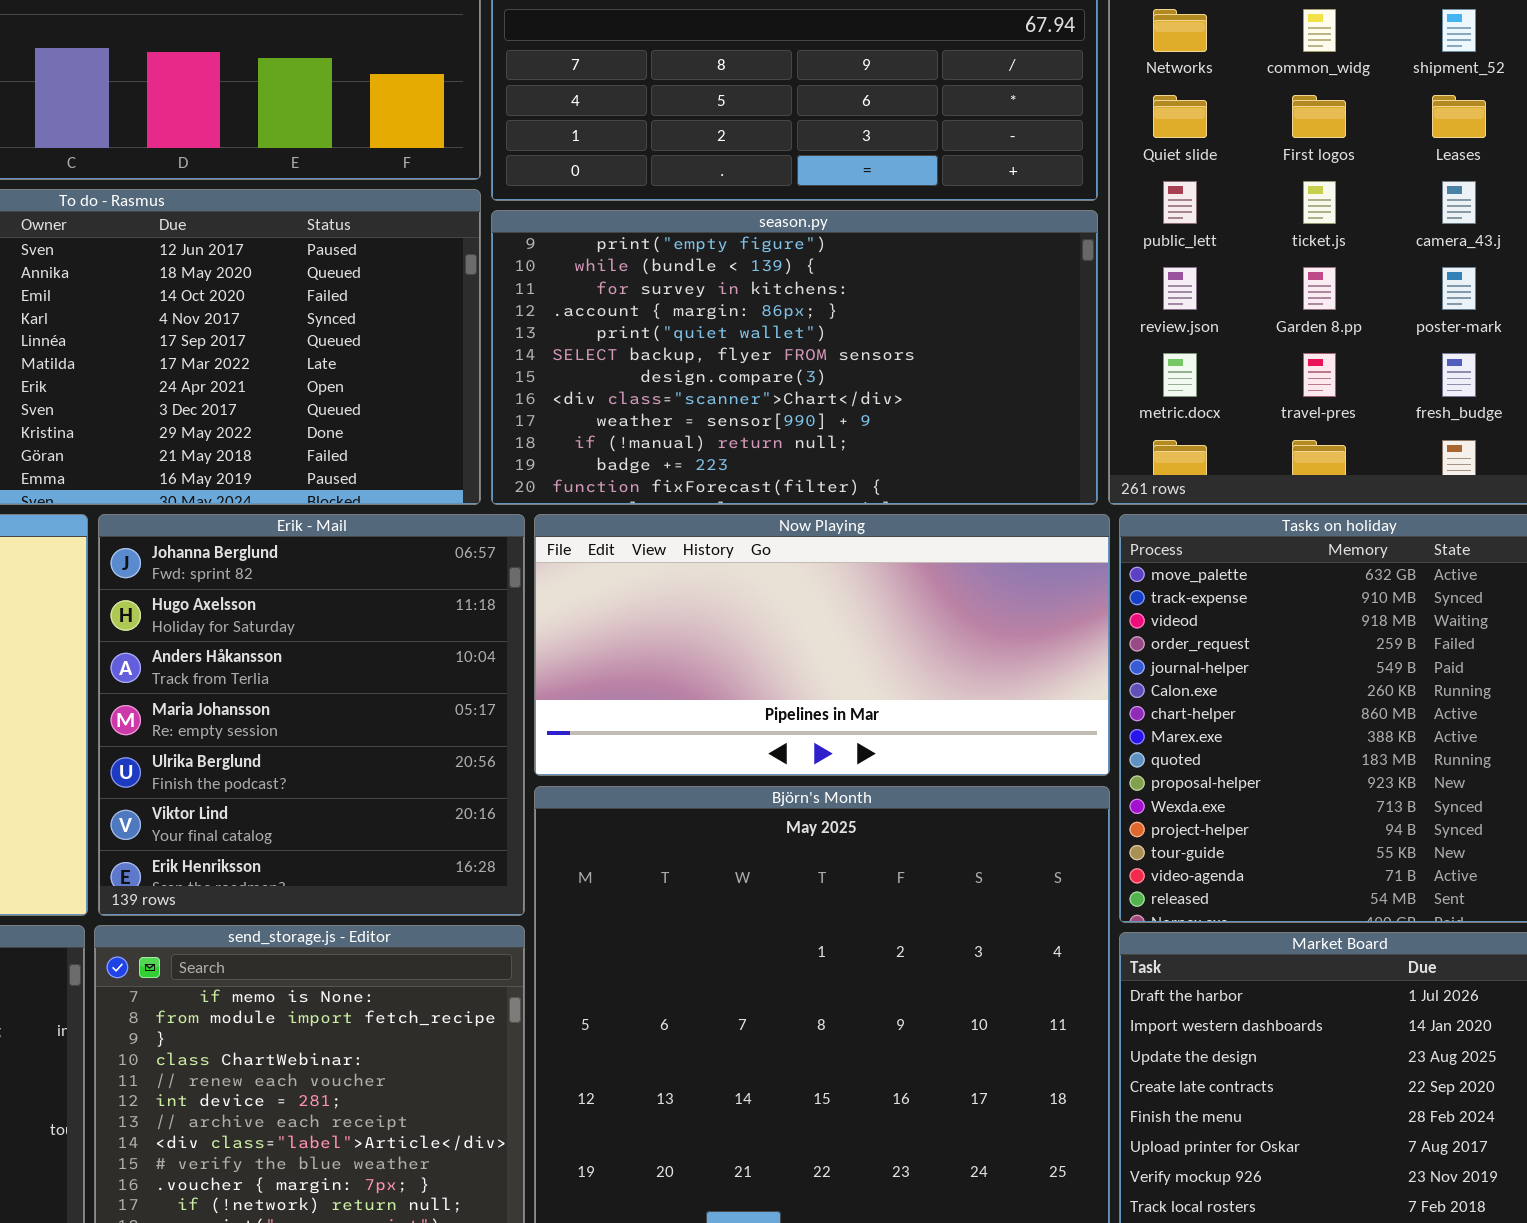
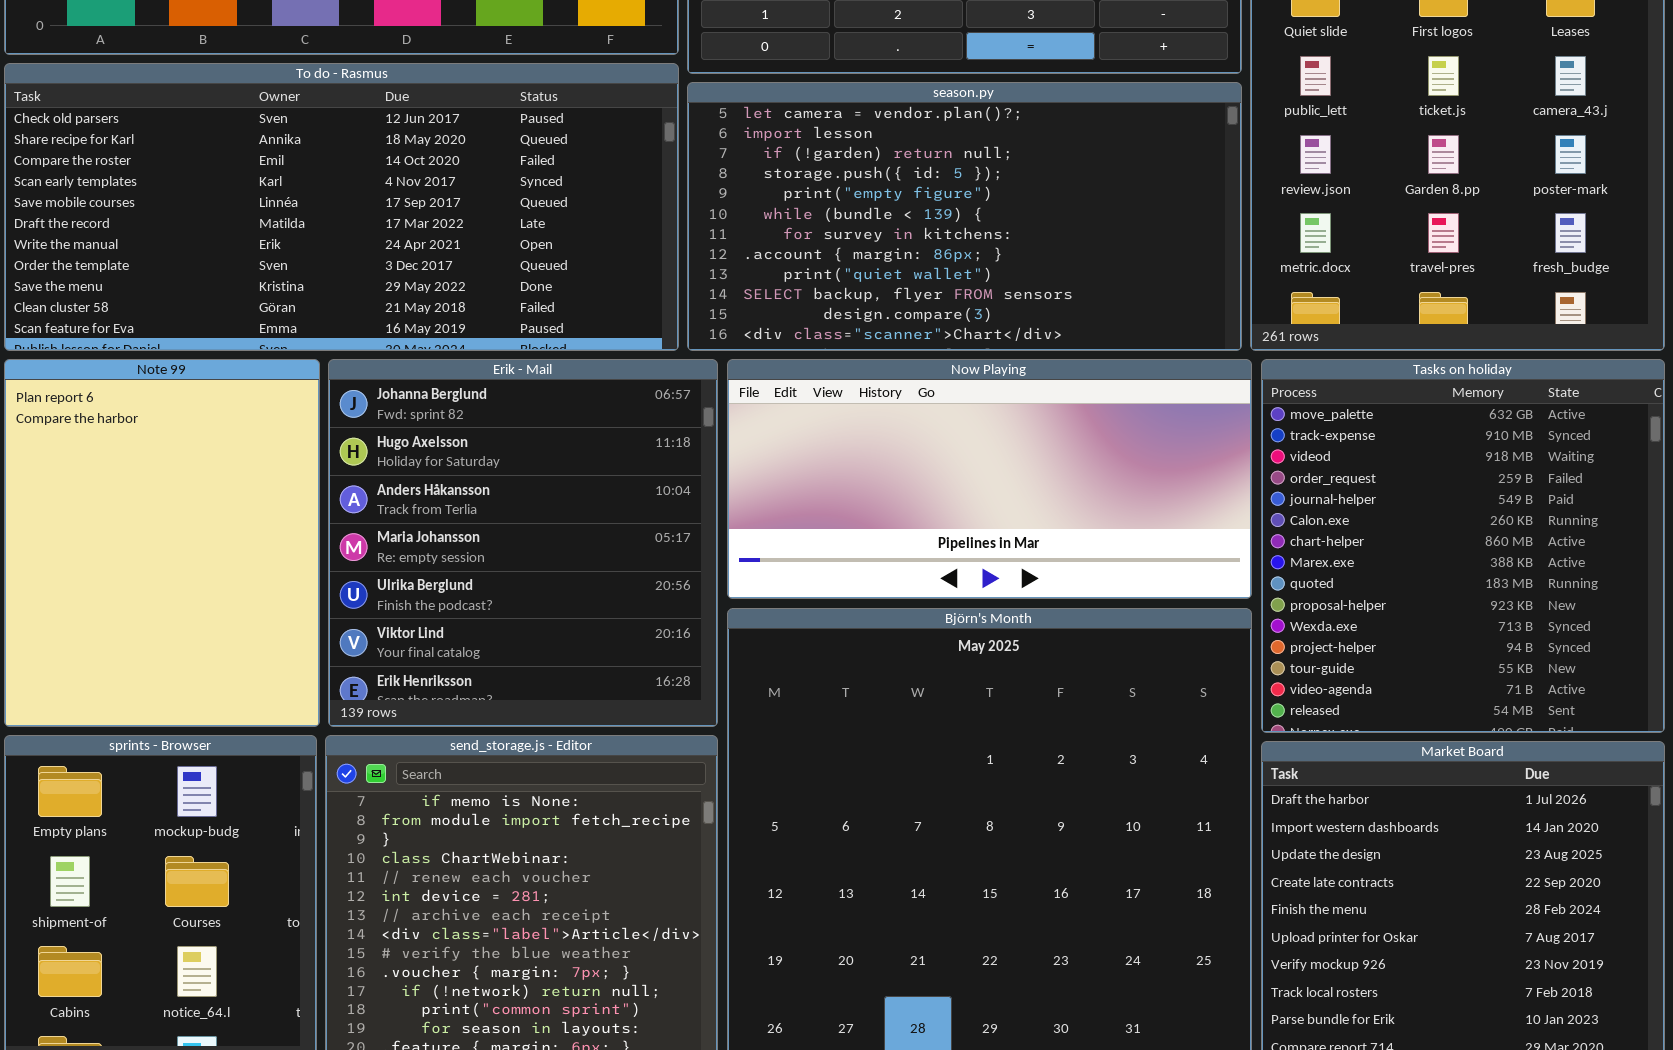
season.py: [491,210,1098,505] -> [687,82,1242,351], scrolled up 4 rows

